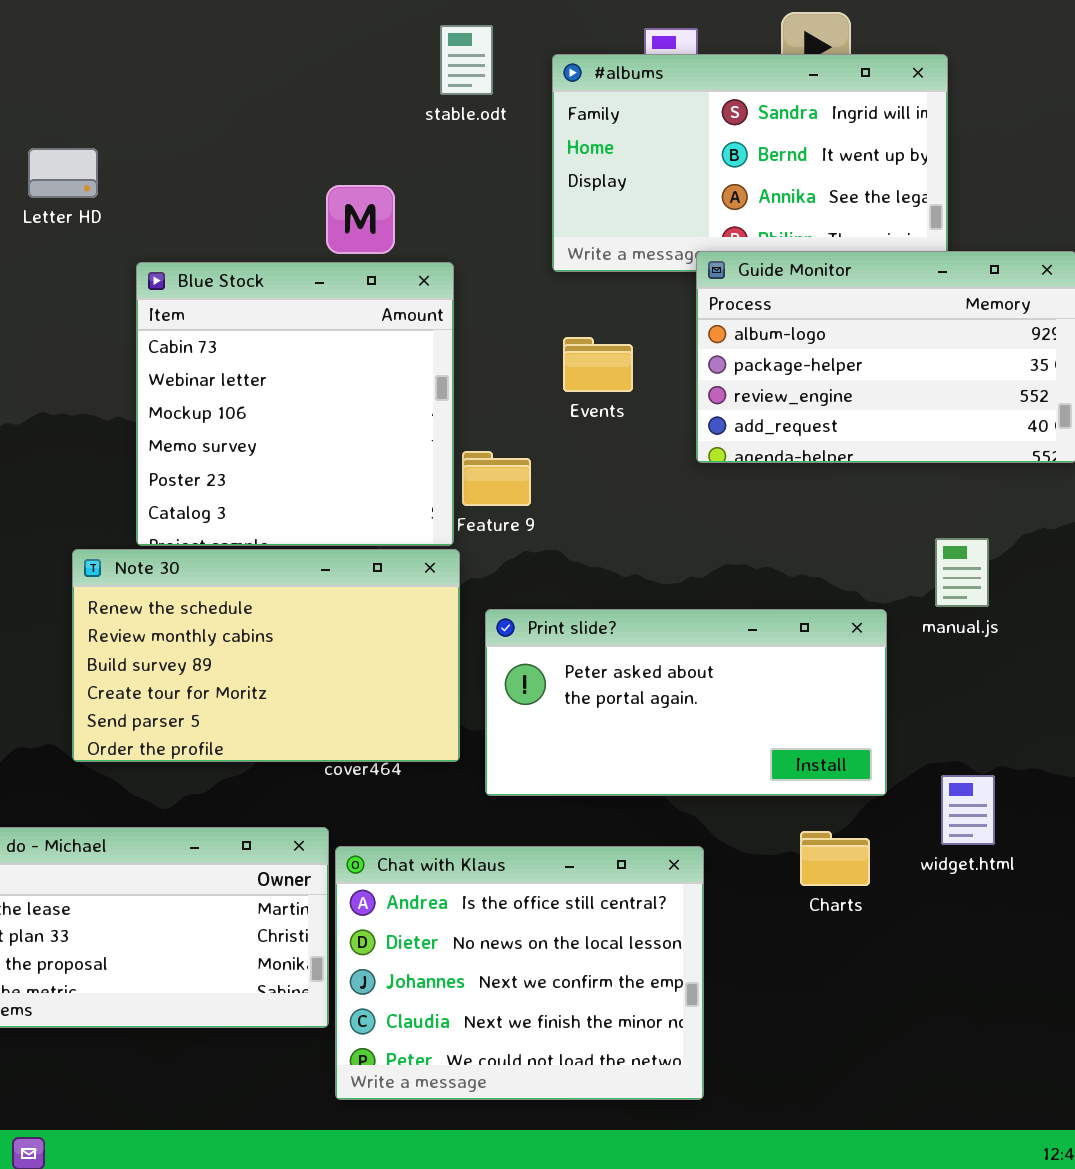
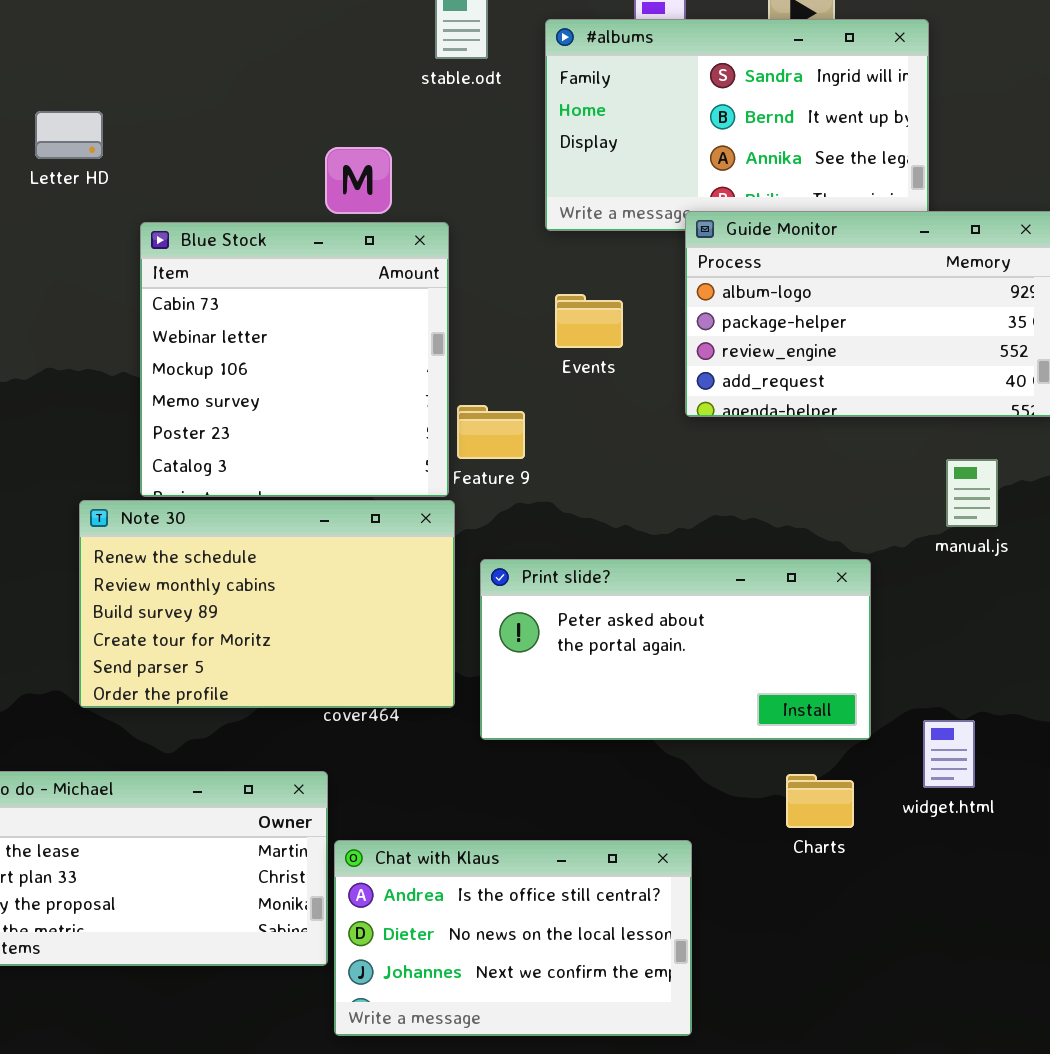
manual.js: [935,538,989,607] -> [946,459,998,527], moved
Chat with Klaus: [335,846,704,1100] -> [334,840,692,1036], resized

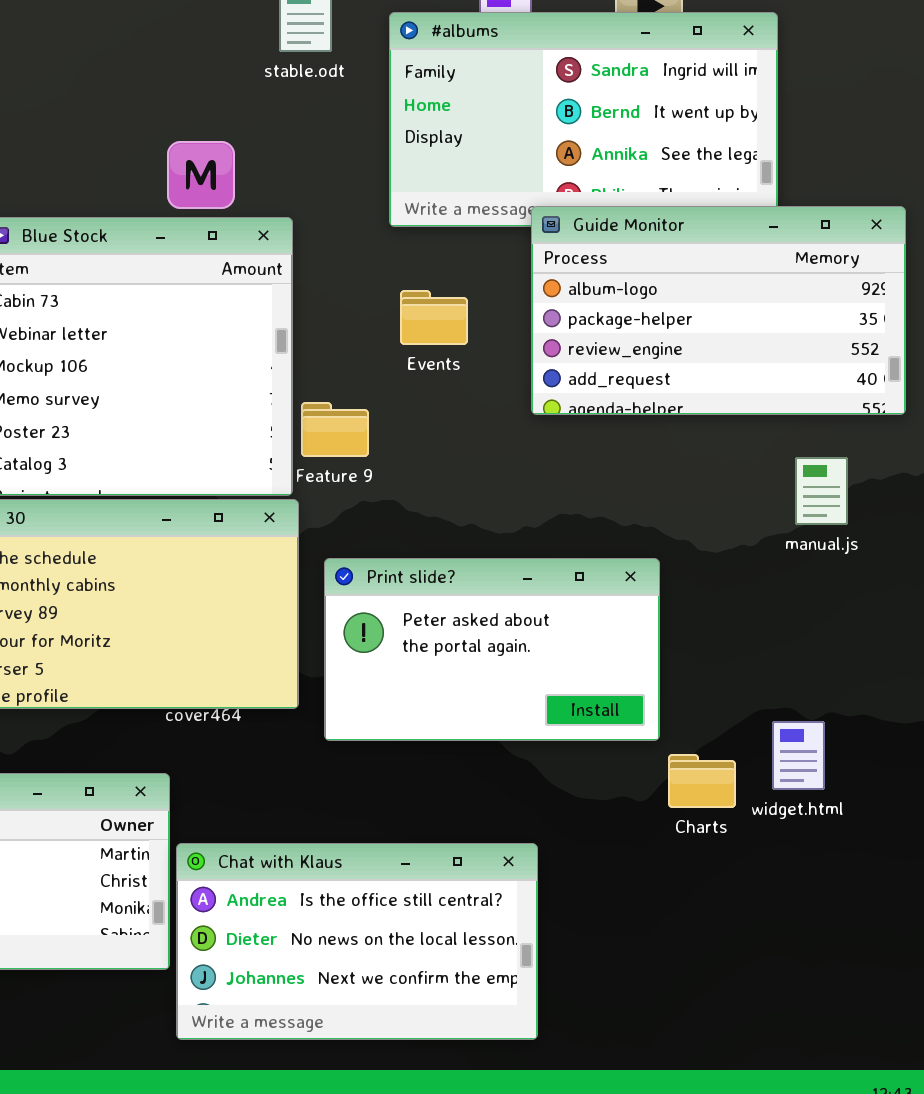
Print slide?: [480,559,871,740] -> [324,558,660,741], resized
Charts: [786,774,854,828] -> [668,754,736,808], moved

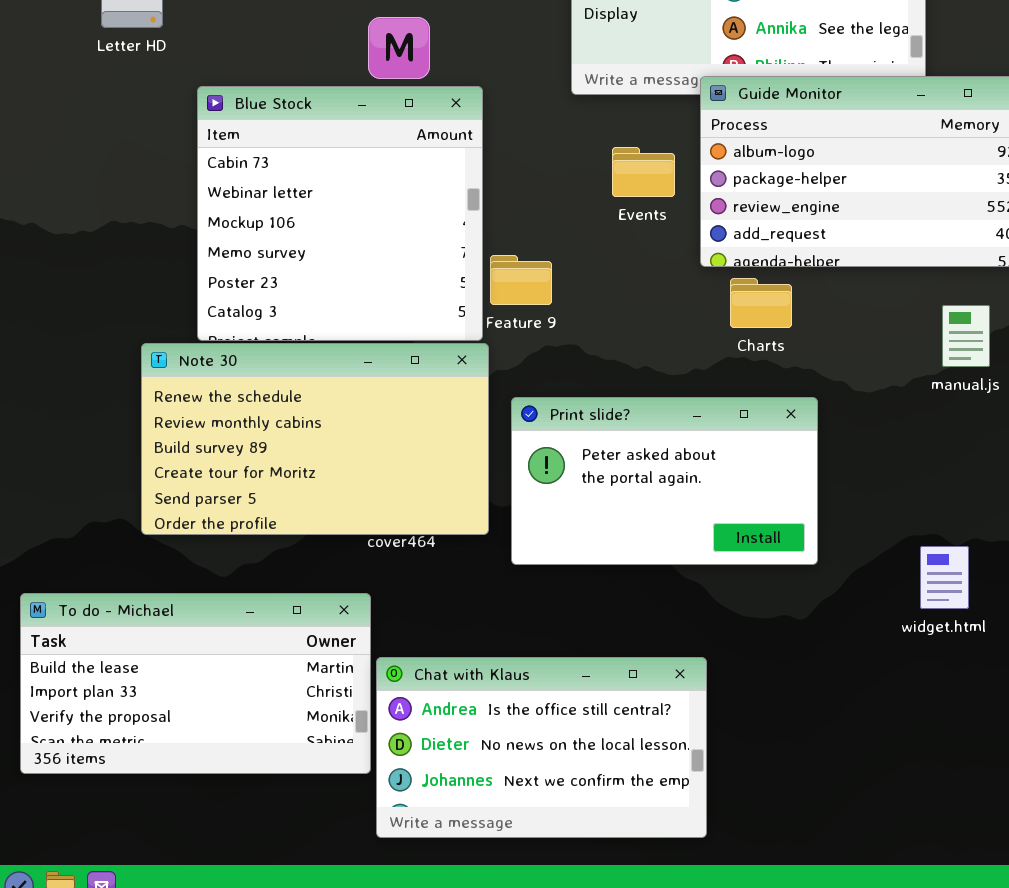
Events: [400,290,468,345] -> [612,147,675,197], moved
Charts: [668,754,736,808] -> [730,278,792,328], moved

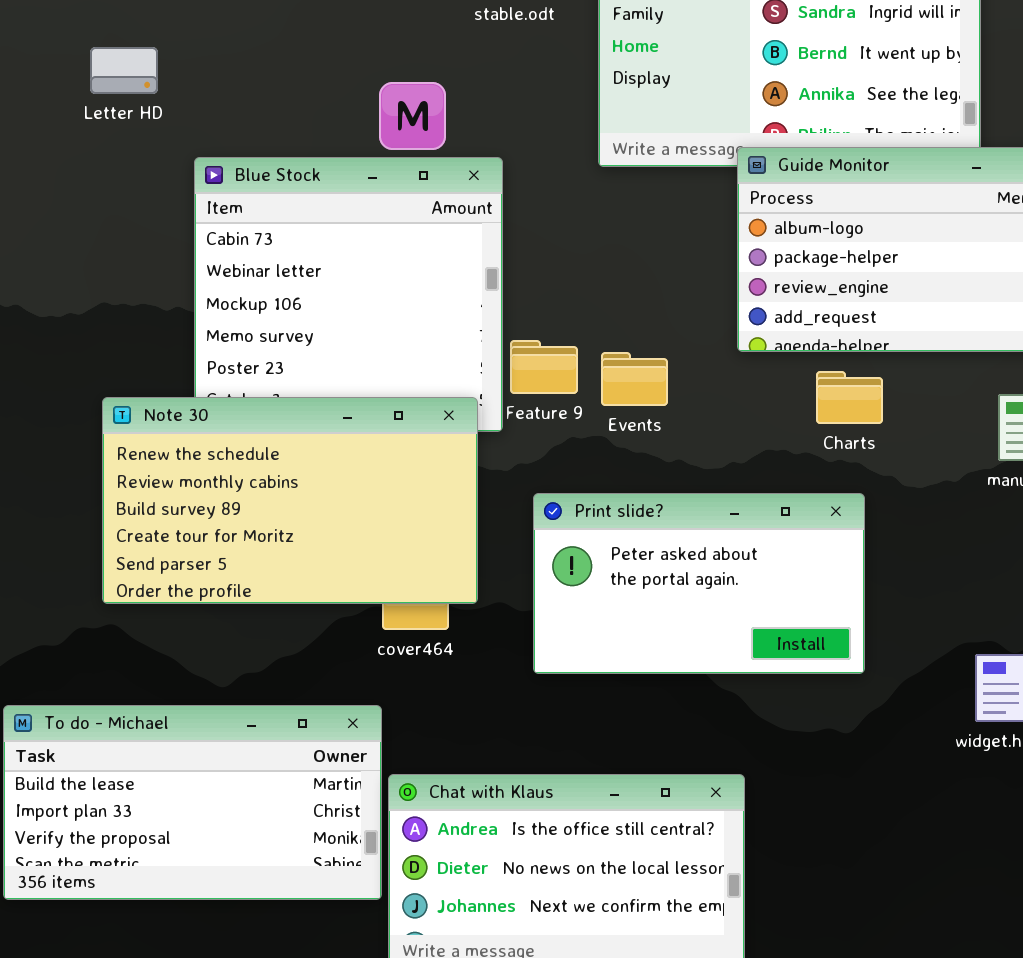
Events: [612,147,675,197] -> [601,352,668,406], moved
Charts: [730,278,792,328] -> [816,371,883,424], moved
Note 30: [141,343,489,535] -> [102,397,478,604], moved

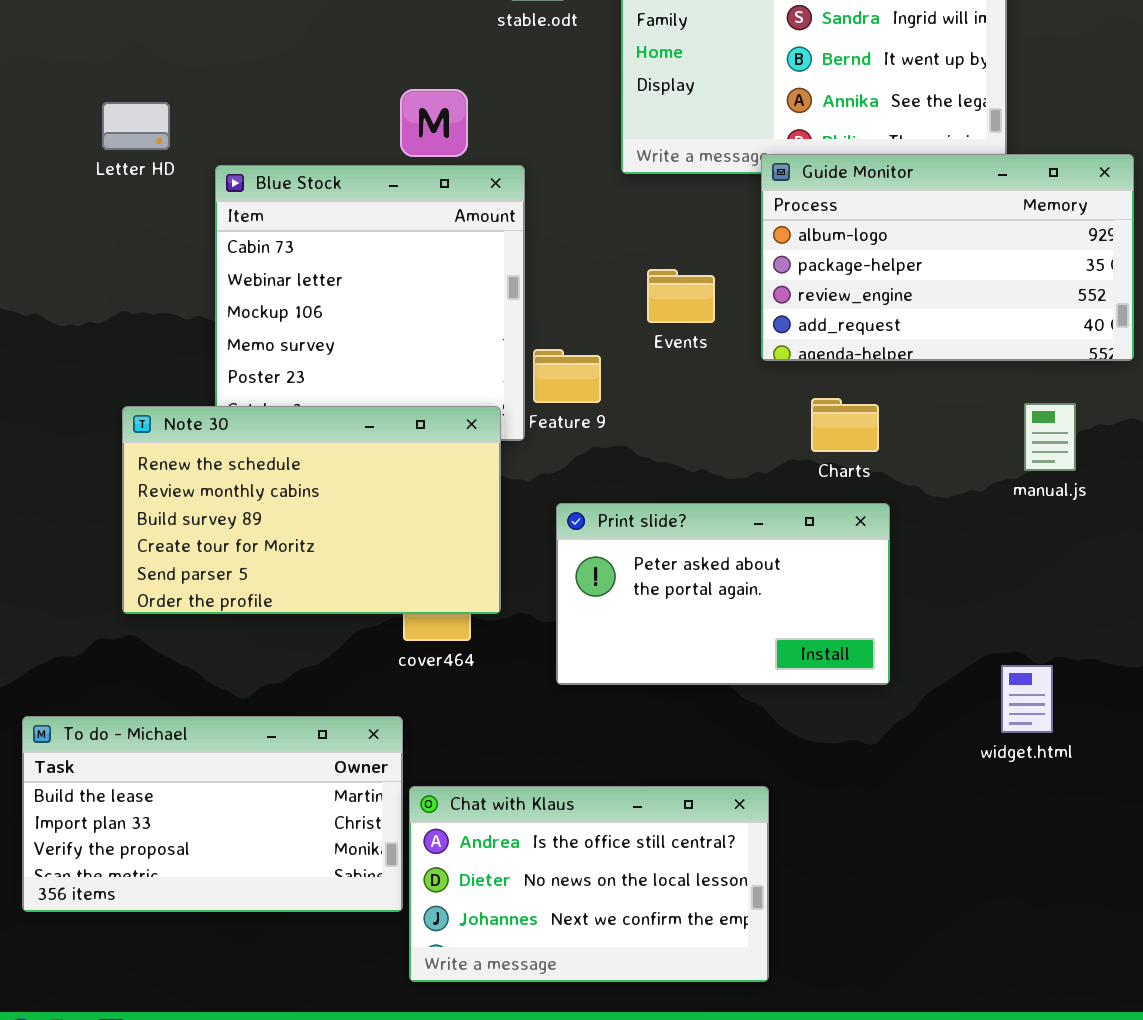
Letter HD: [90,47,158,94] -> [102,102,170,150], moved
Events: [601,352,668,406] -> [647,269,715,323], moved
Charts: [816,371,883,424] -> [811,398,879,452], moved

